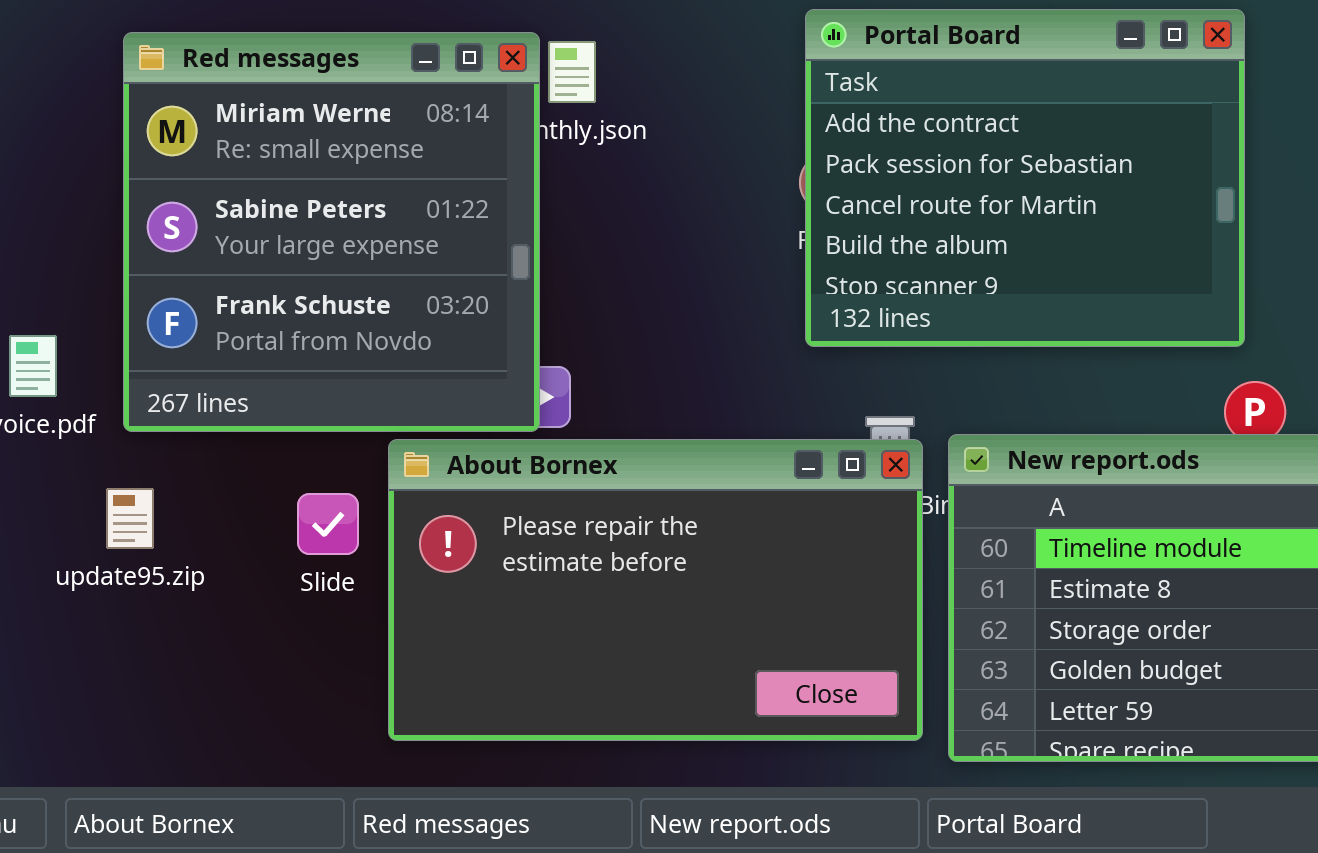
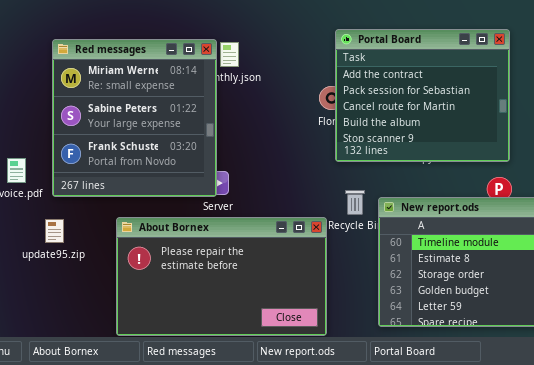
Portal Board: [805,9,1245,347] -> [335,29,510,162], moved
About Bornex: [388,439,923,741] -> [116,217,327,336], moved

